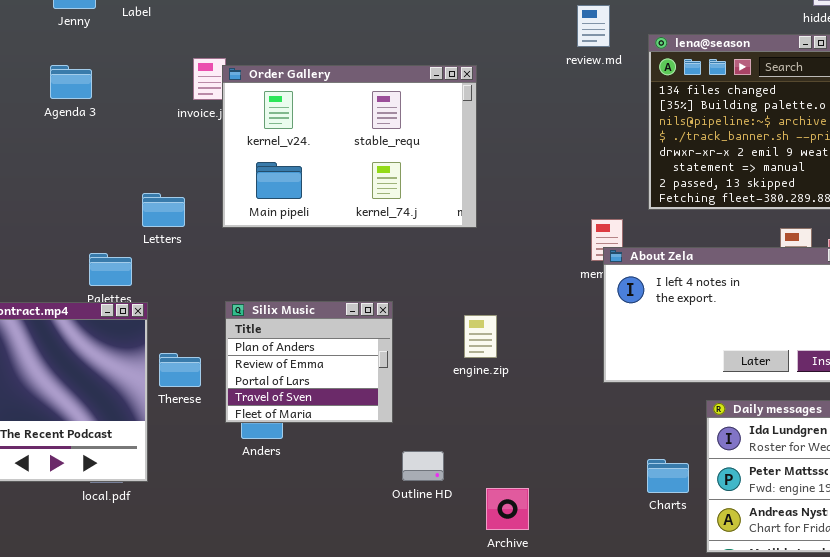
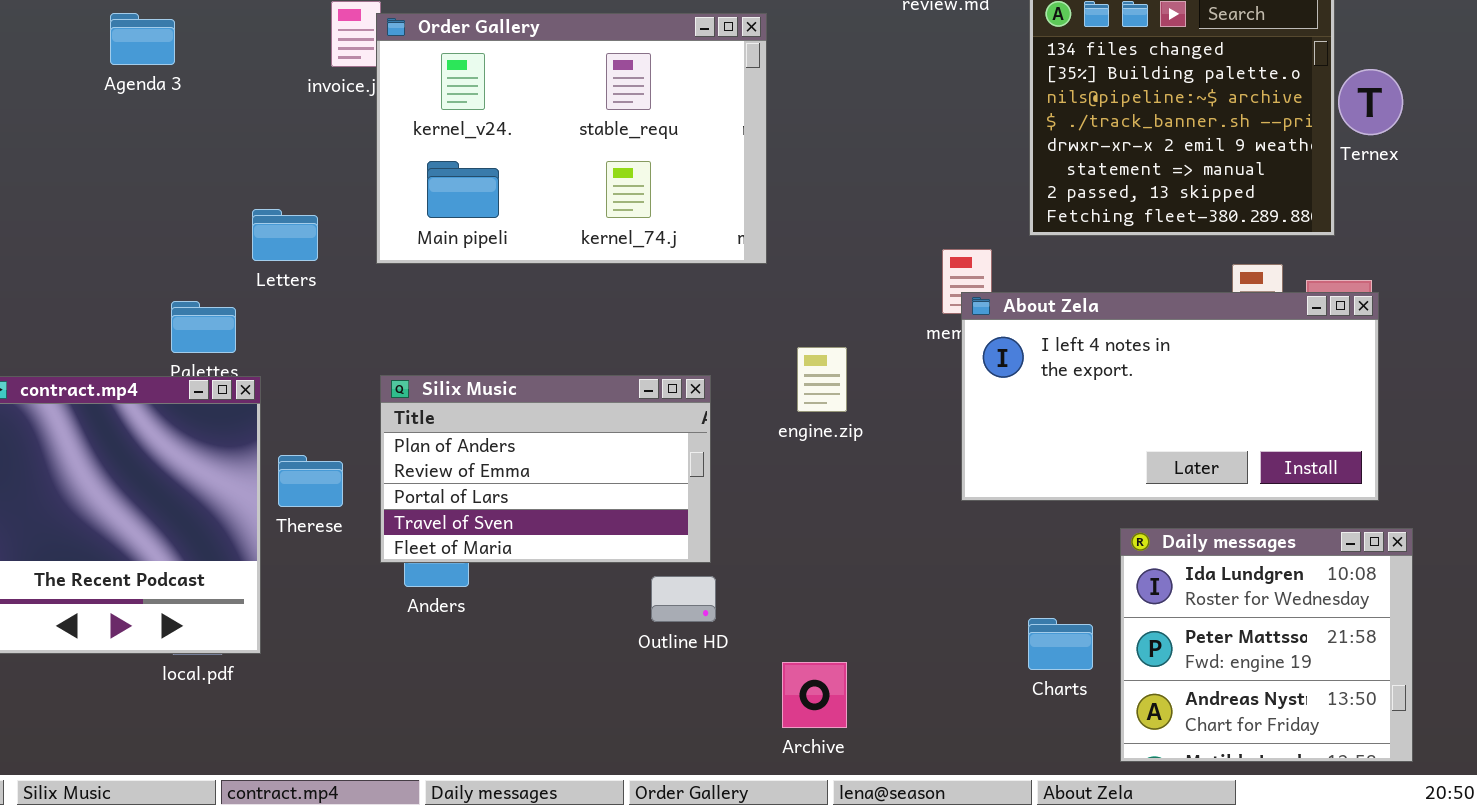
Silix Music: [225,301,393,423] -> [380,375,711,563], resized
engine.zip: [464,315,497,358] -> [797,347,847,412], moved
Outline HD: [402,451,444,481] -> [651,576,716,622], moved

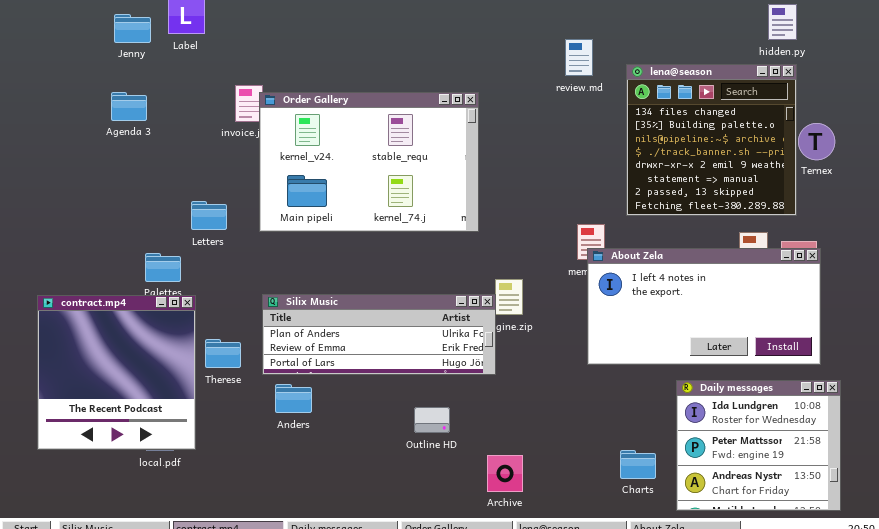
Silix Music: [380,375,711,563] -> [262,294,496,375], resized
Charts: [1028,618,1093,670] -> [620,450,656,479], moved

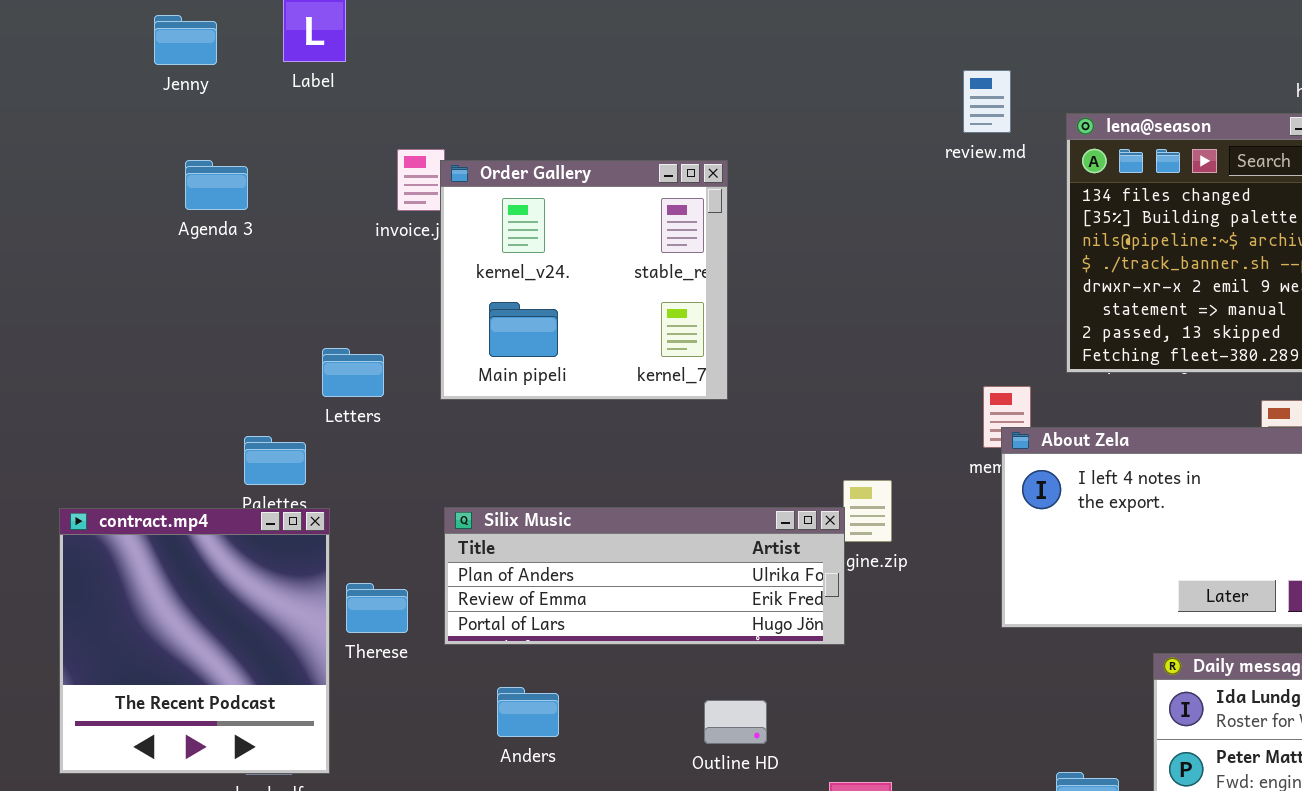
Jenny: [114,14,151,43] -> [154,15,217,65], moved
Order Gallery: [259,92,479,232] -> [440,160,728,400], resized
Anders: [275,384,312,413] -> [497,687,559,737], moved

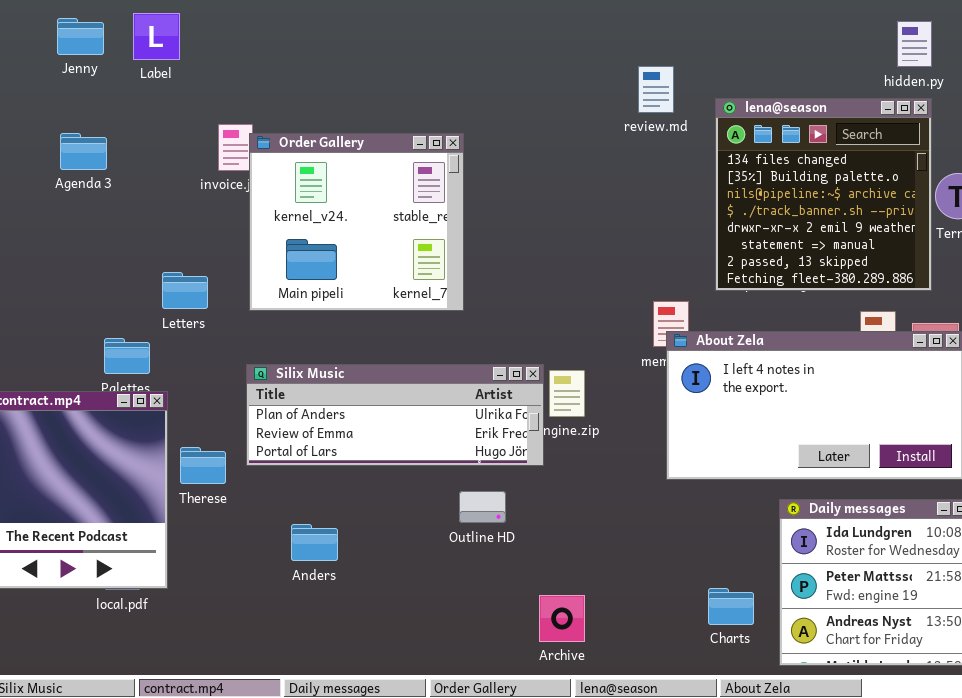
Jenny: [154,15,217,65] -> [57,18,104,55], moved
Silix Music: [444,507,845,645] -> [246,364,544,466], moved
Outline HD: [704,700,767,744] -> [459,491,506,523], moved

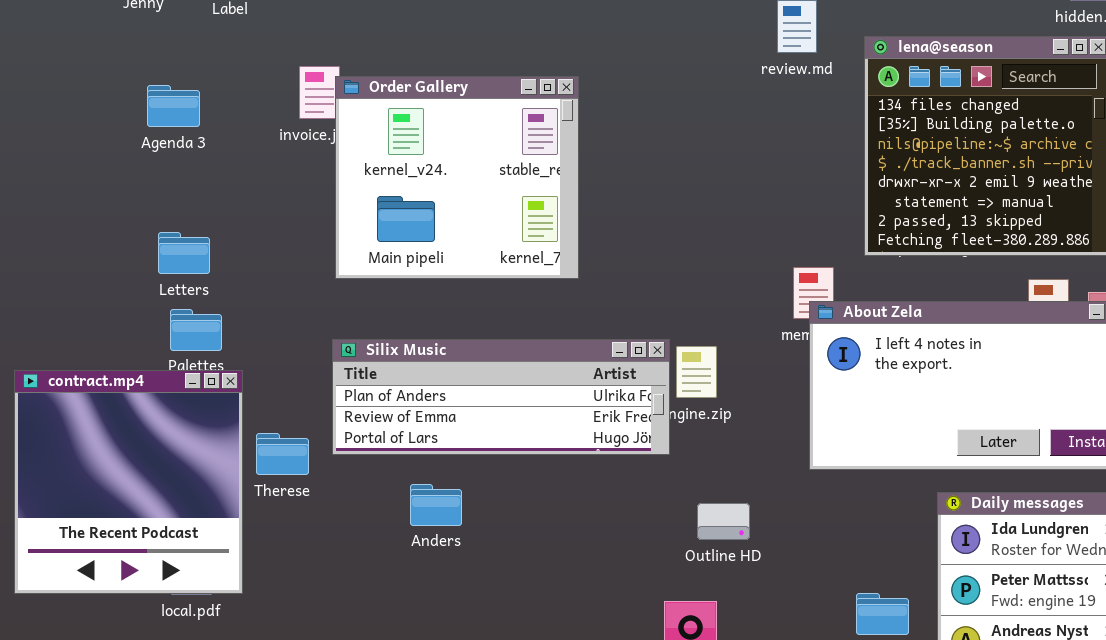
Agenda 3: [60,133,107,170] -> [147,85,200,127], moved
Letters: [162,272,208,309] -> [158,232,210,274], moved
Outline HD: [459,491,506,523] -> [697,503,750,540], moved
Anders: [291,524,338,561] -> [410,484,462,526], moved

